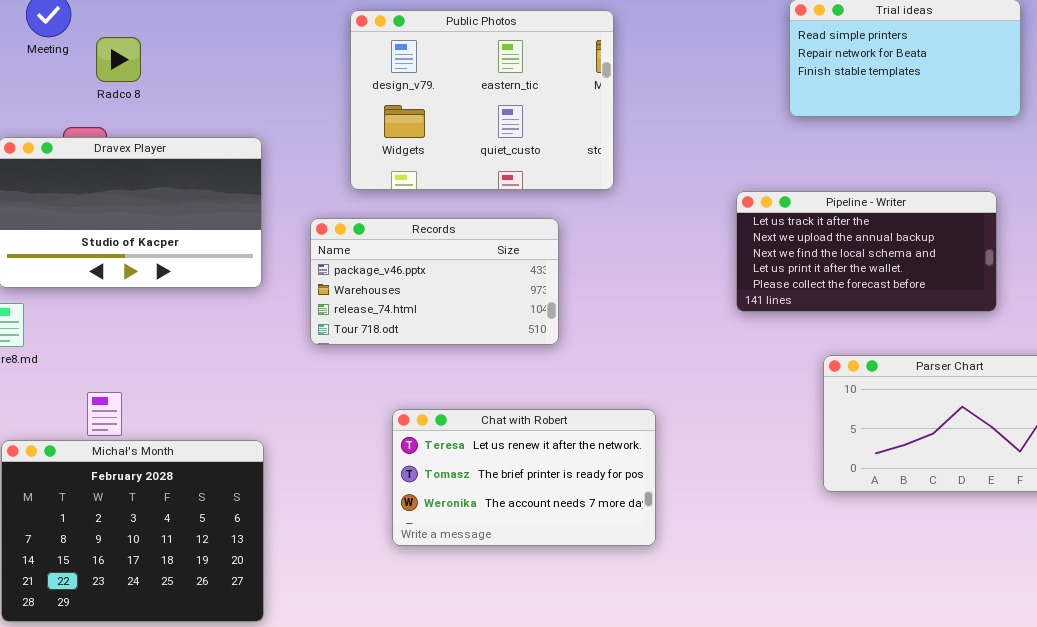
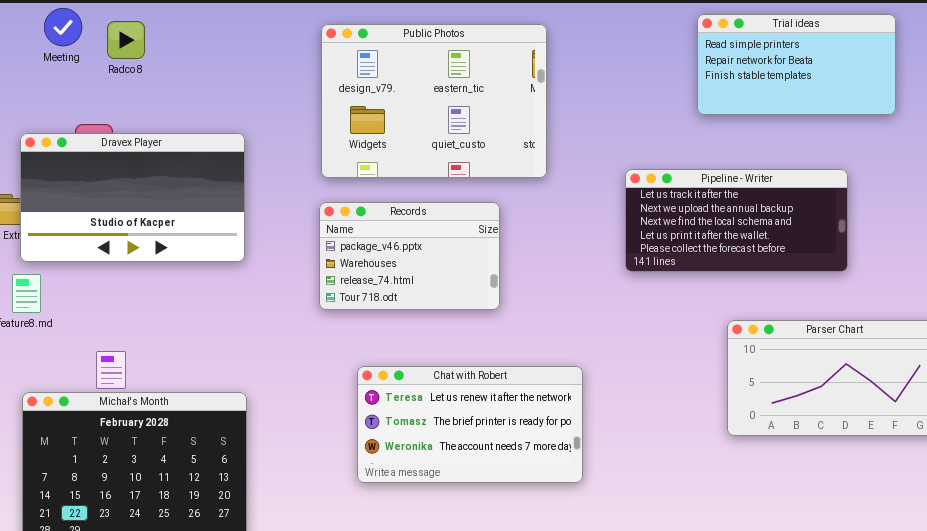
Radco 8: [96,37,141,82] -> [107,21,145,59], moved
Pipeline - Writer: [736,191,997,312] -> [625,169,848,272], moved
Records: [310,218,559,345] -> [319,202,500,310], resized

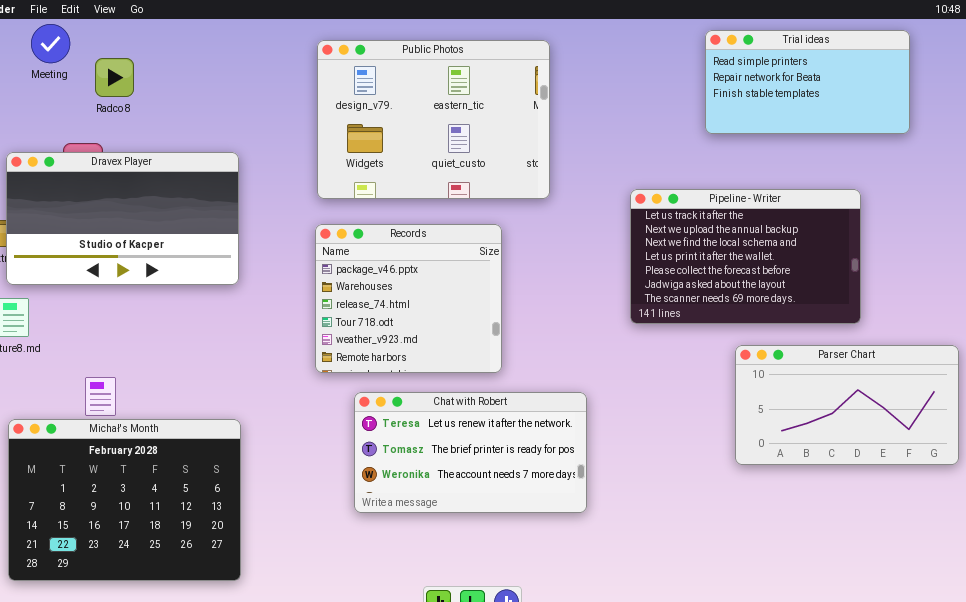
Radco 8: [107,21,145,59] -> [95,58,134,97], moved
Pipeline - Writer: [625,169,848,272] -> [630,189,861,324], resized
Records: [319,202,500,310] -> [315,224,502,373], resized

